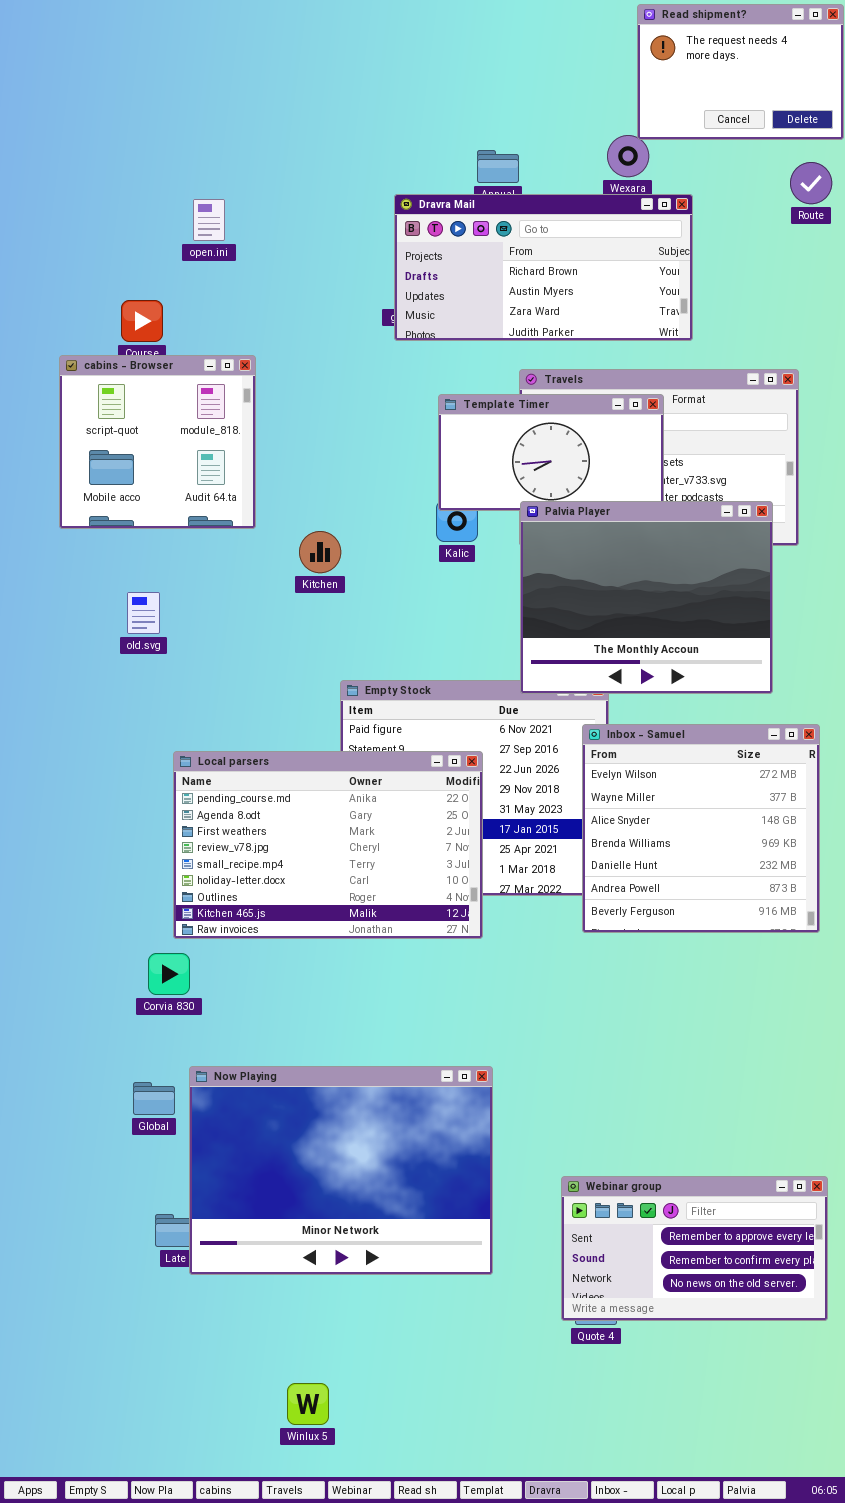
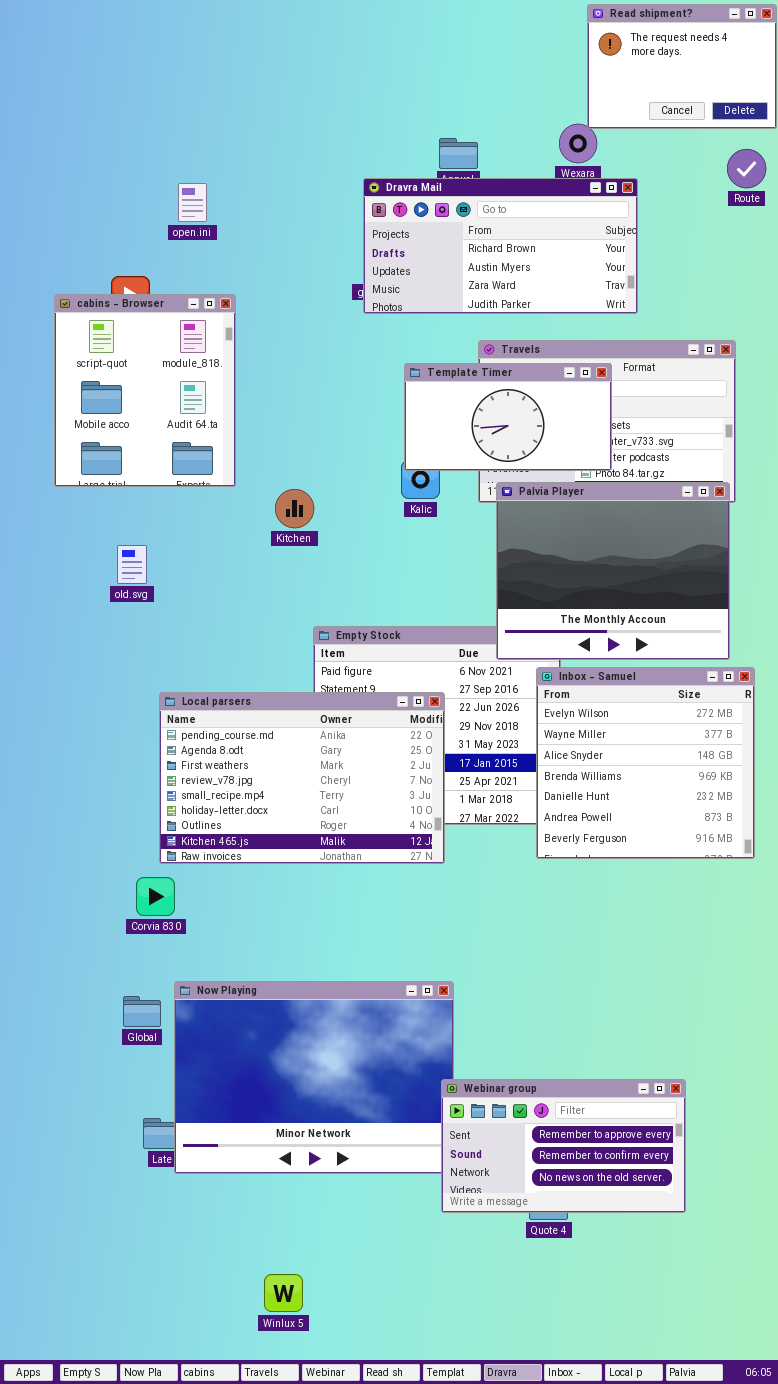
cabins - Browser: [59,355,256,529] -> [54,294,236,487], resized
Palvia Player: [520,501,773,694] -> [496,482,730,660], moved
Webinar group: [561,1176,828,1321] -> [441,1079,686,1213], moved

